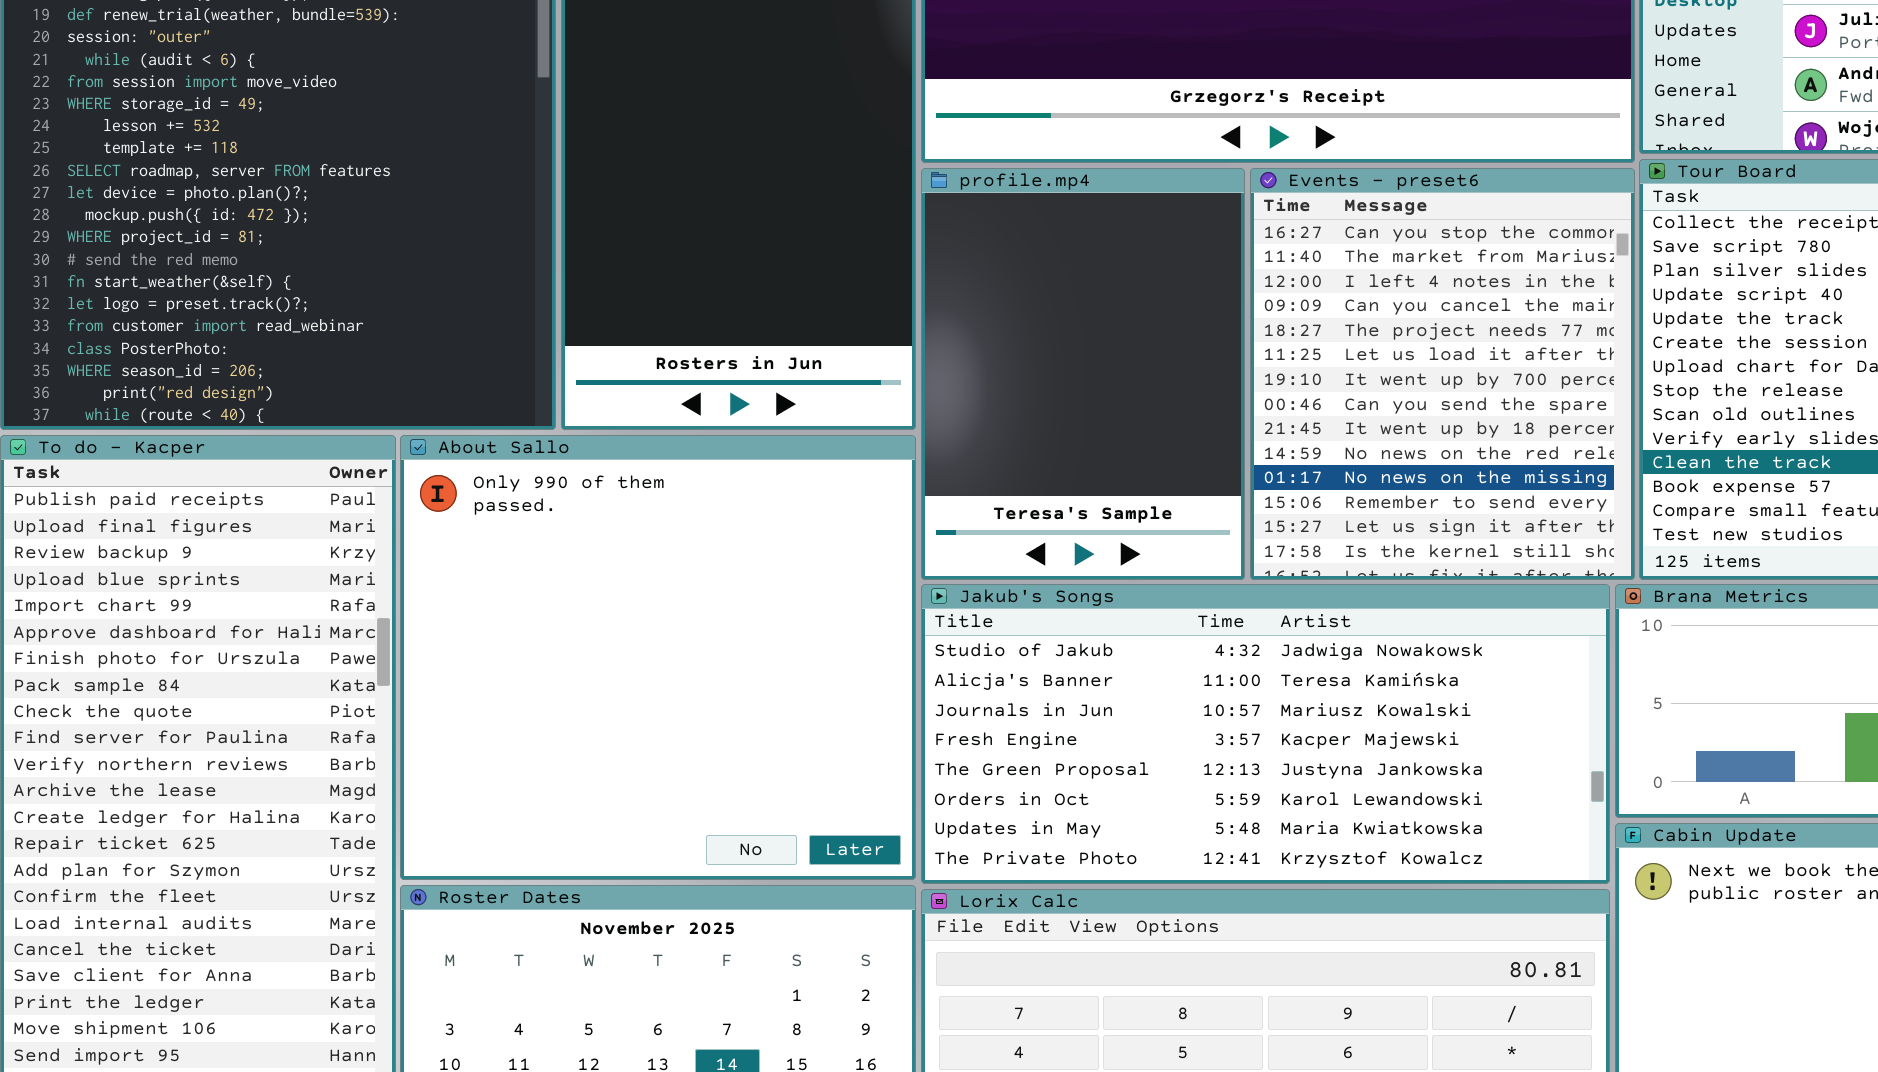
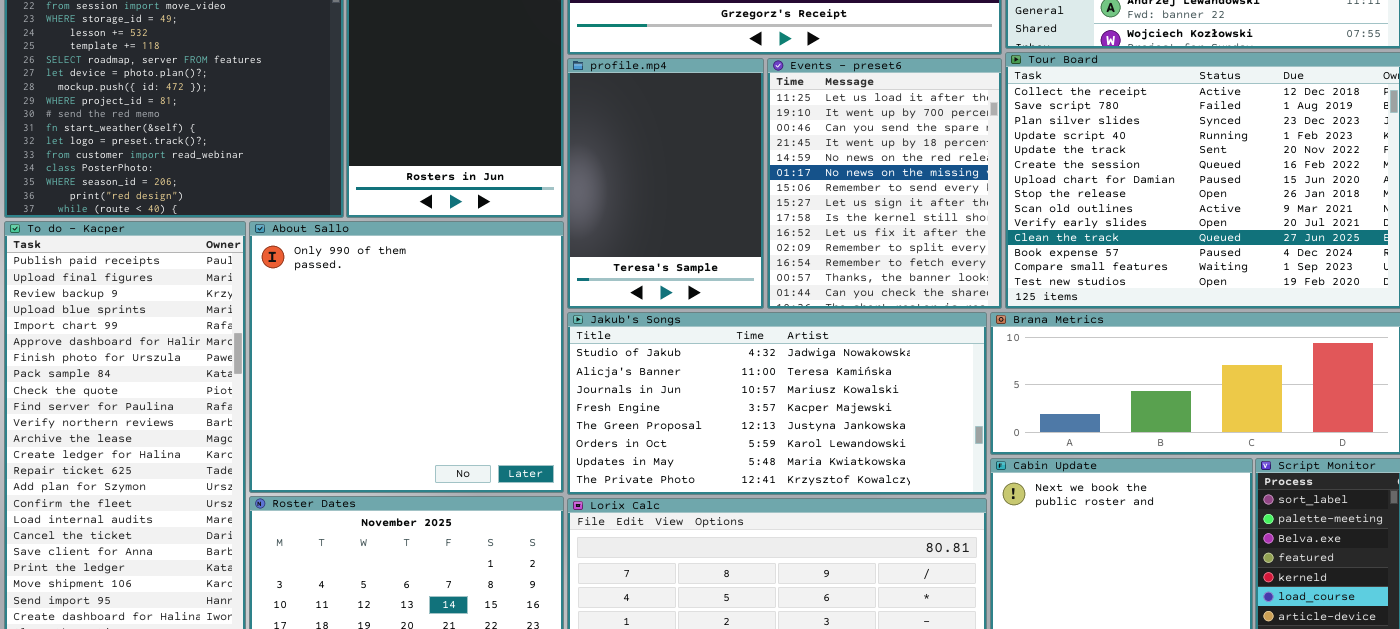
Events - preset6: [1250,168,1635,580] -> [767,58,1002,309], scrolled down 5 rows

